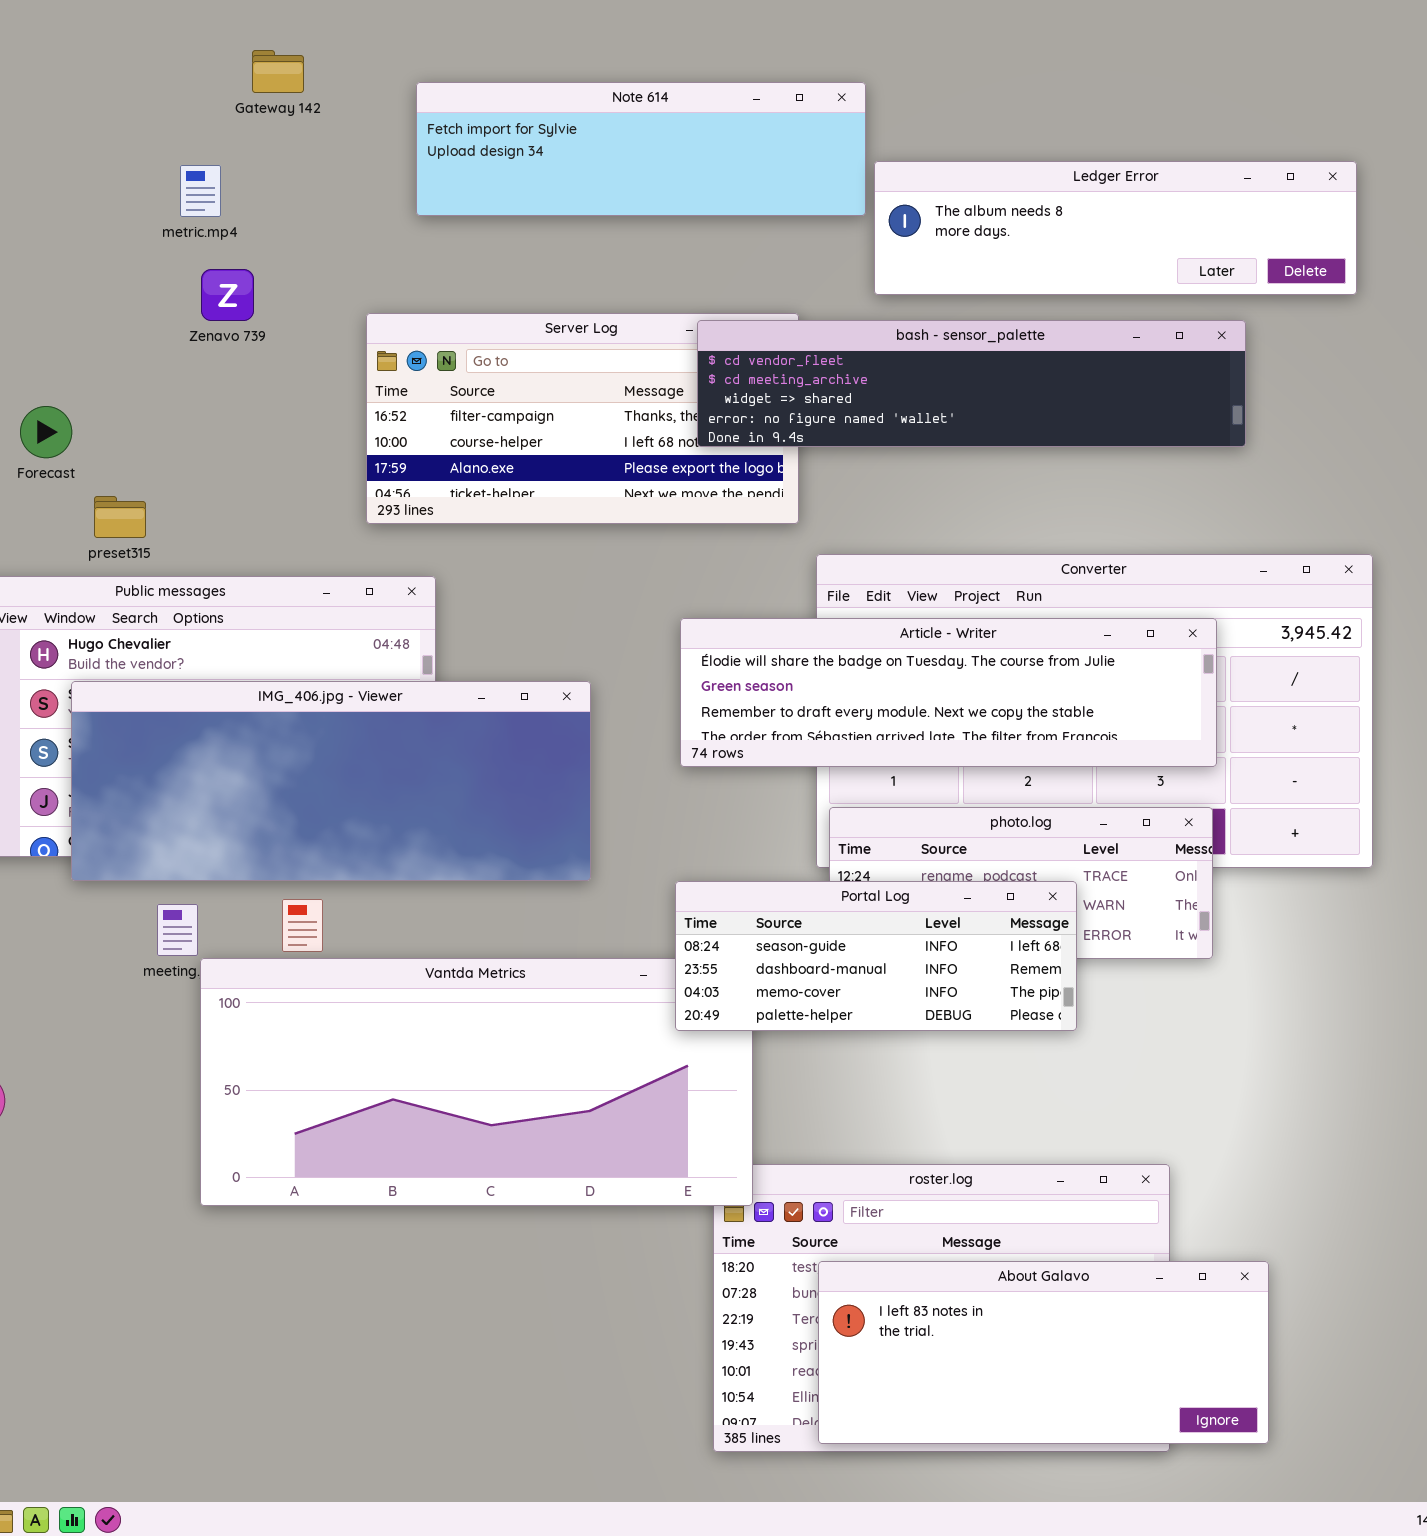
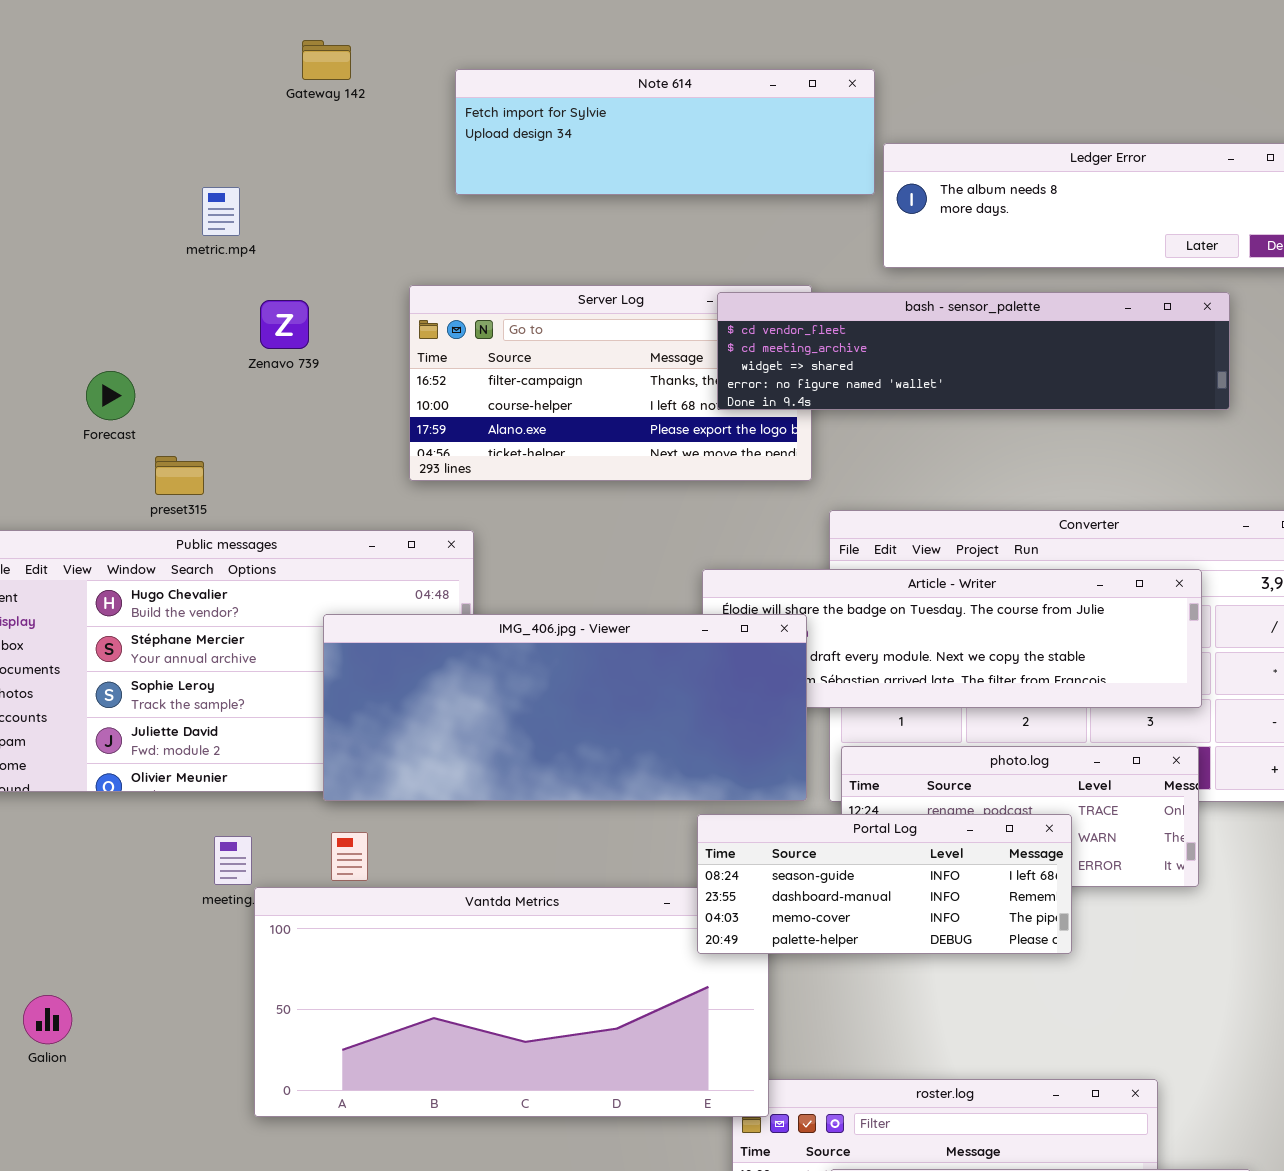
metric.mp4: [180,165,221,217] -> [202,187,240,236], moved
Zenavo 739: [201,269,254,321] -> [260,300,309,349], moved
IMG_406.jpg - Viewer: [71,681,591,881] -> [323,614,807,801], moved

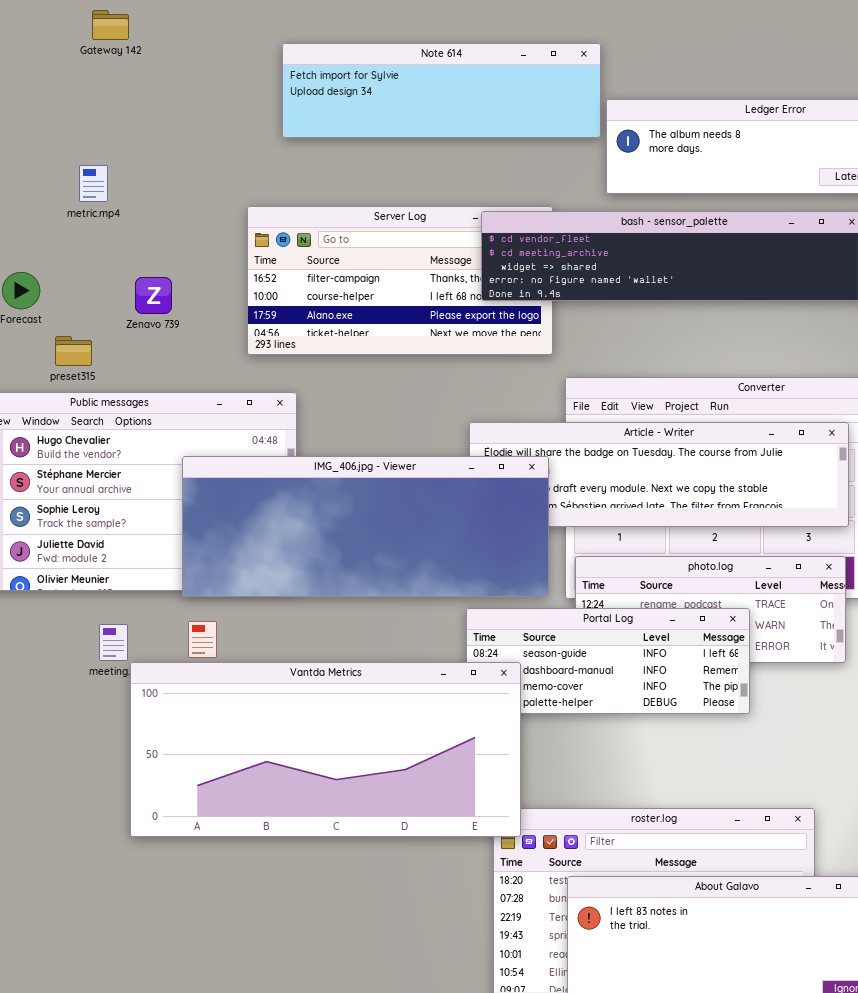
Gateway 142: [302,40,351,80] -> [92,10,129,40], moved
metric.mp4: [202,187,240,236] -> [79,165,108,202], moved
Zenavo 739: [260,300,309,349] -> [135,277,172,314], moved
Vantda Metrics: [254,887,769,1117] -> [130,662,521,837], raised

